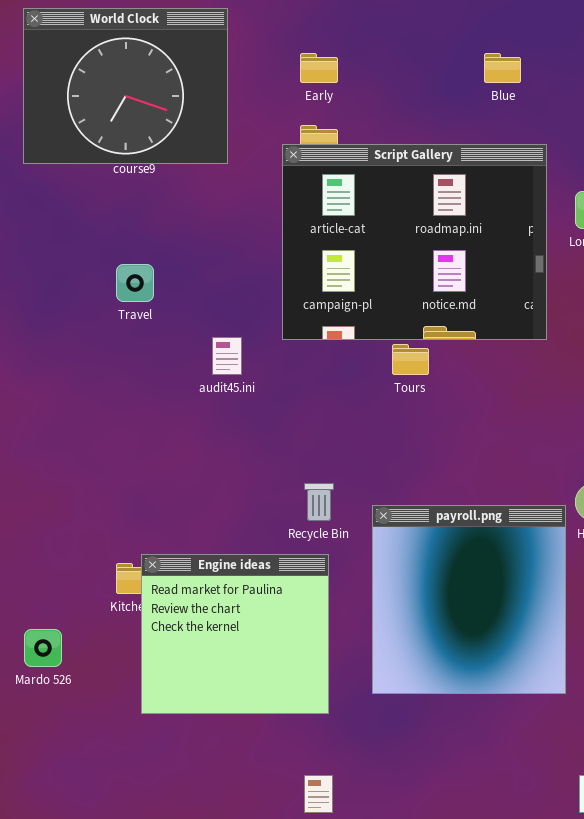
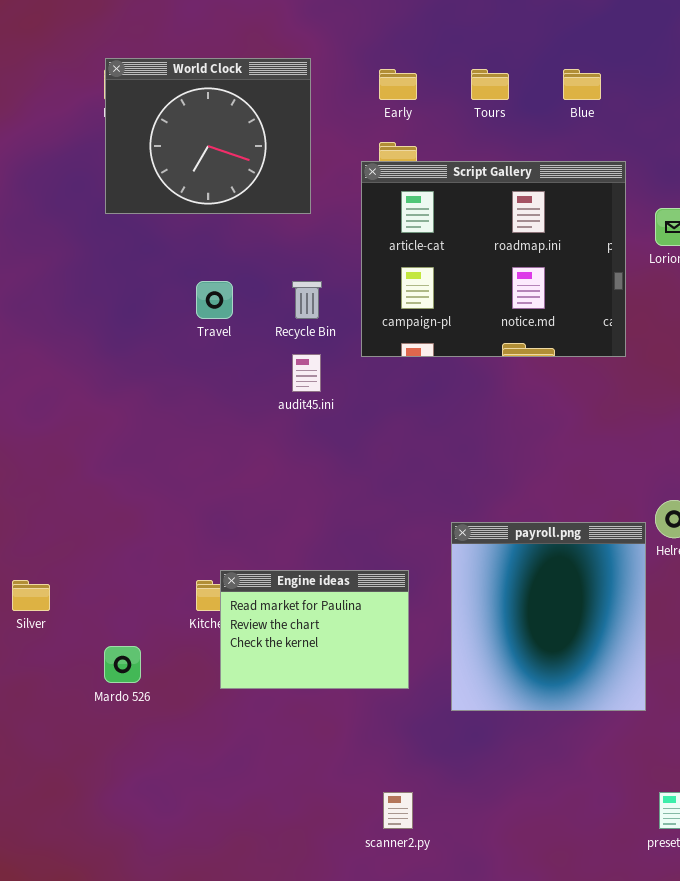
World Clock: [23,8,228,164] -> [105,58,311,214], moved
Tours: [392,344,429,375] -> [471,69,509,100], moved
Recycle Bin: [304,483,334,521] -> [292,281,322,319], moved
Engine ideas: [141,554,329,714] -> [220,570,409,689], resized

